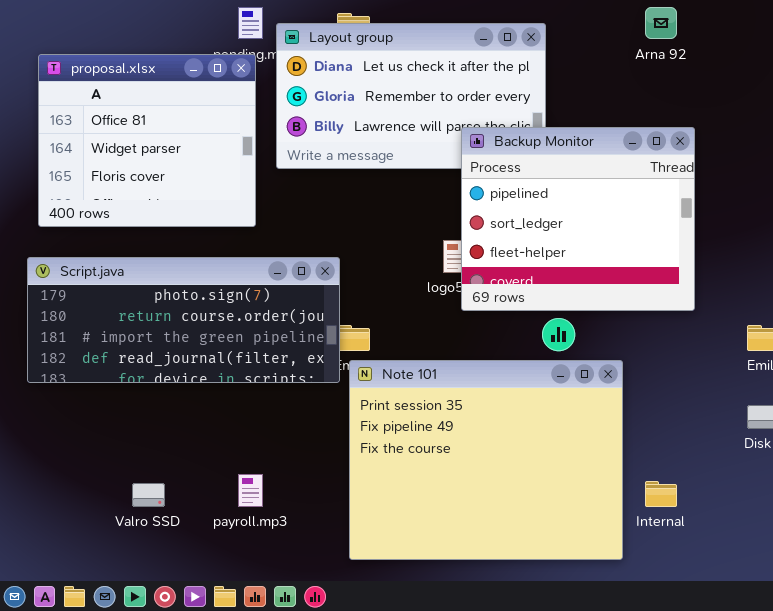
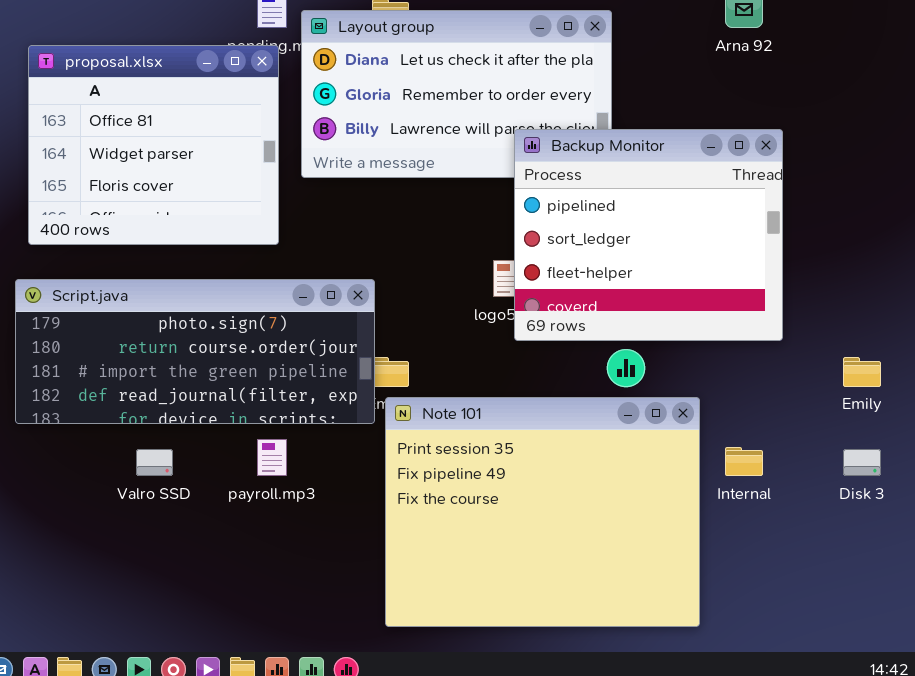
payroll.mp3: [238,474,263,507] -> [257,439,287,476], moved
Internal: [645,481,677,507] -> [725,447,763,476], moved
Valro SSD: [132,483,165,507] -> [136,449,173,476], moved

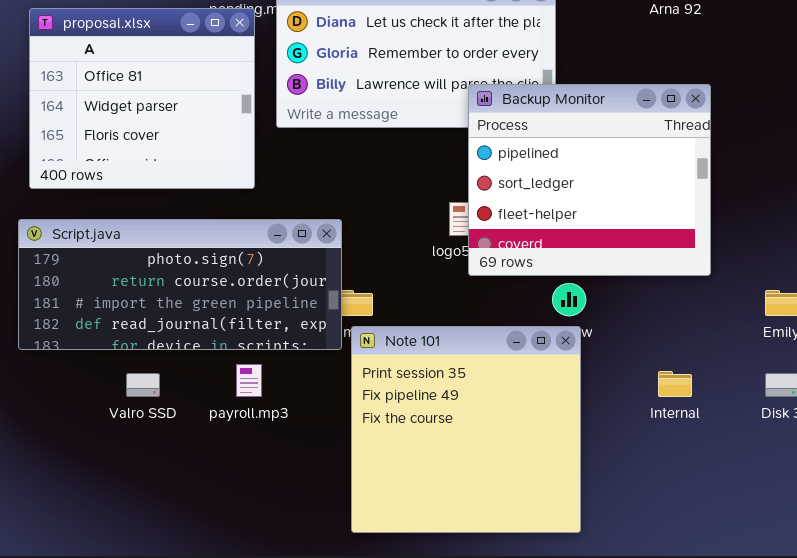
Note 101: [385,397,700,627] -> [351,326,581,533], resized

